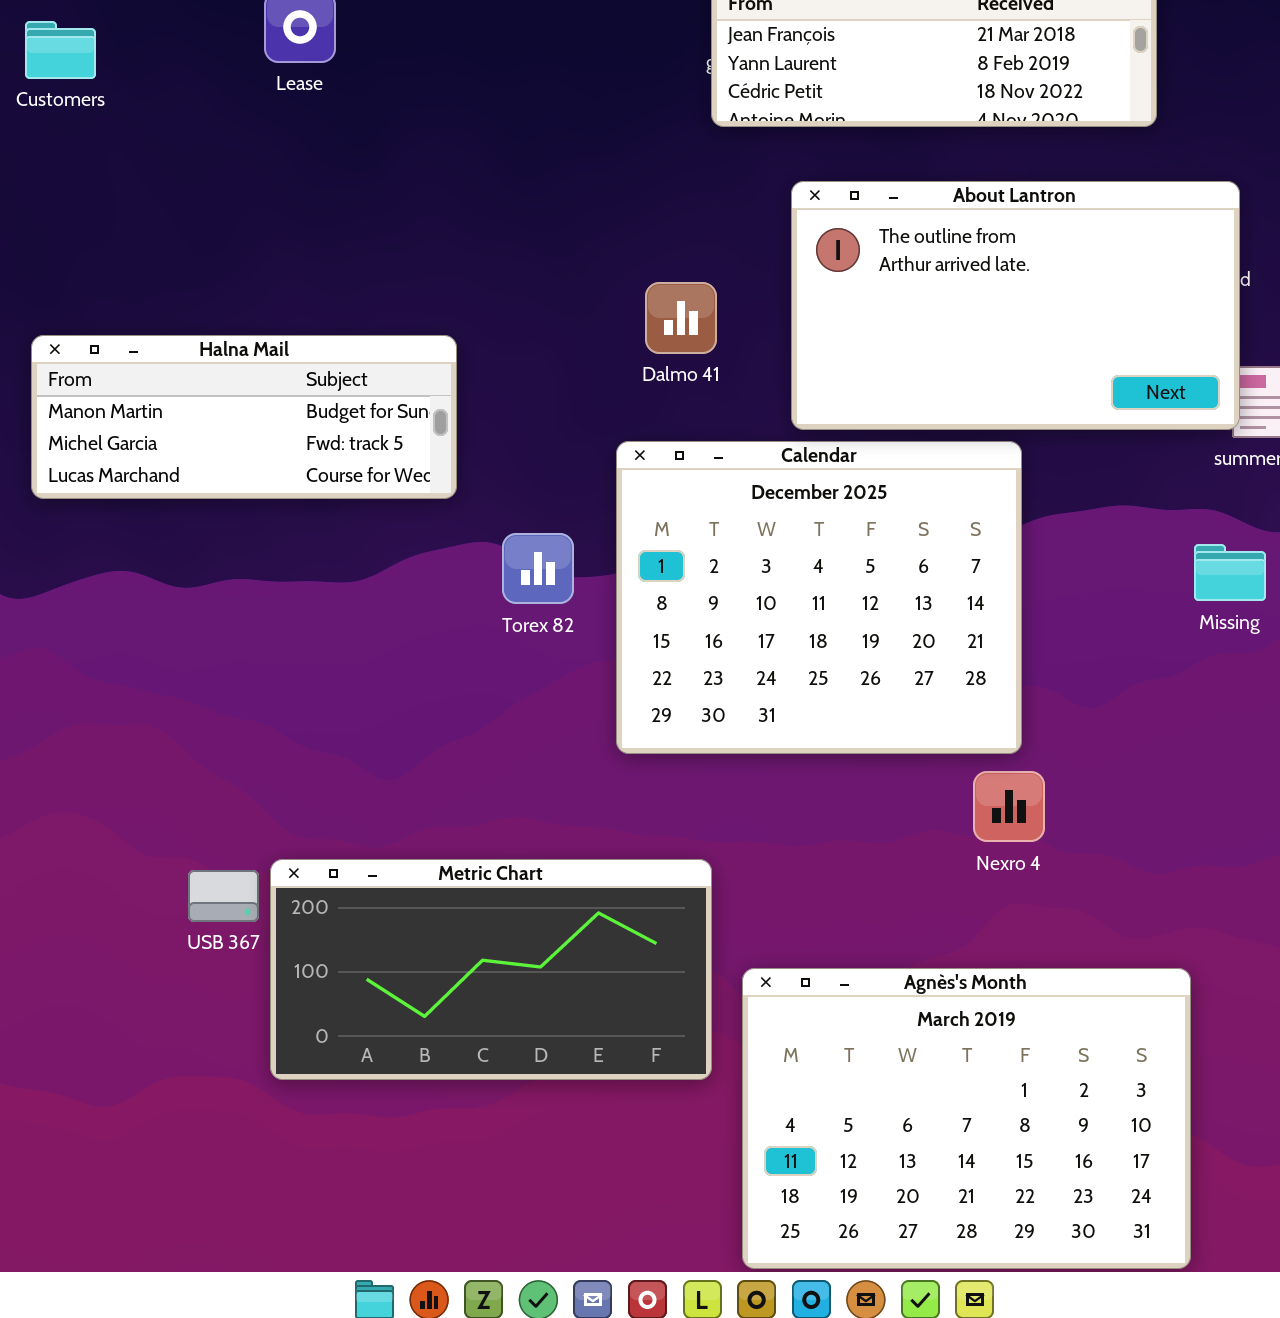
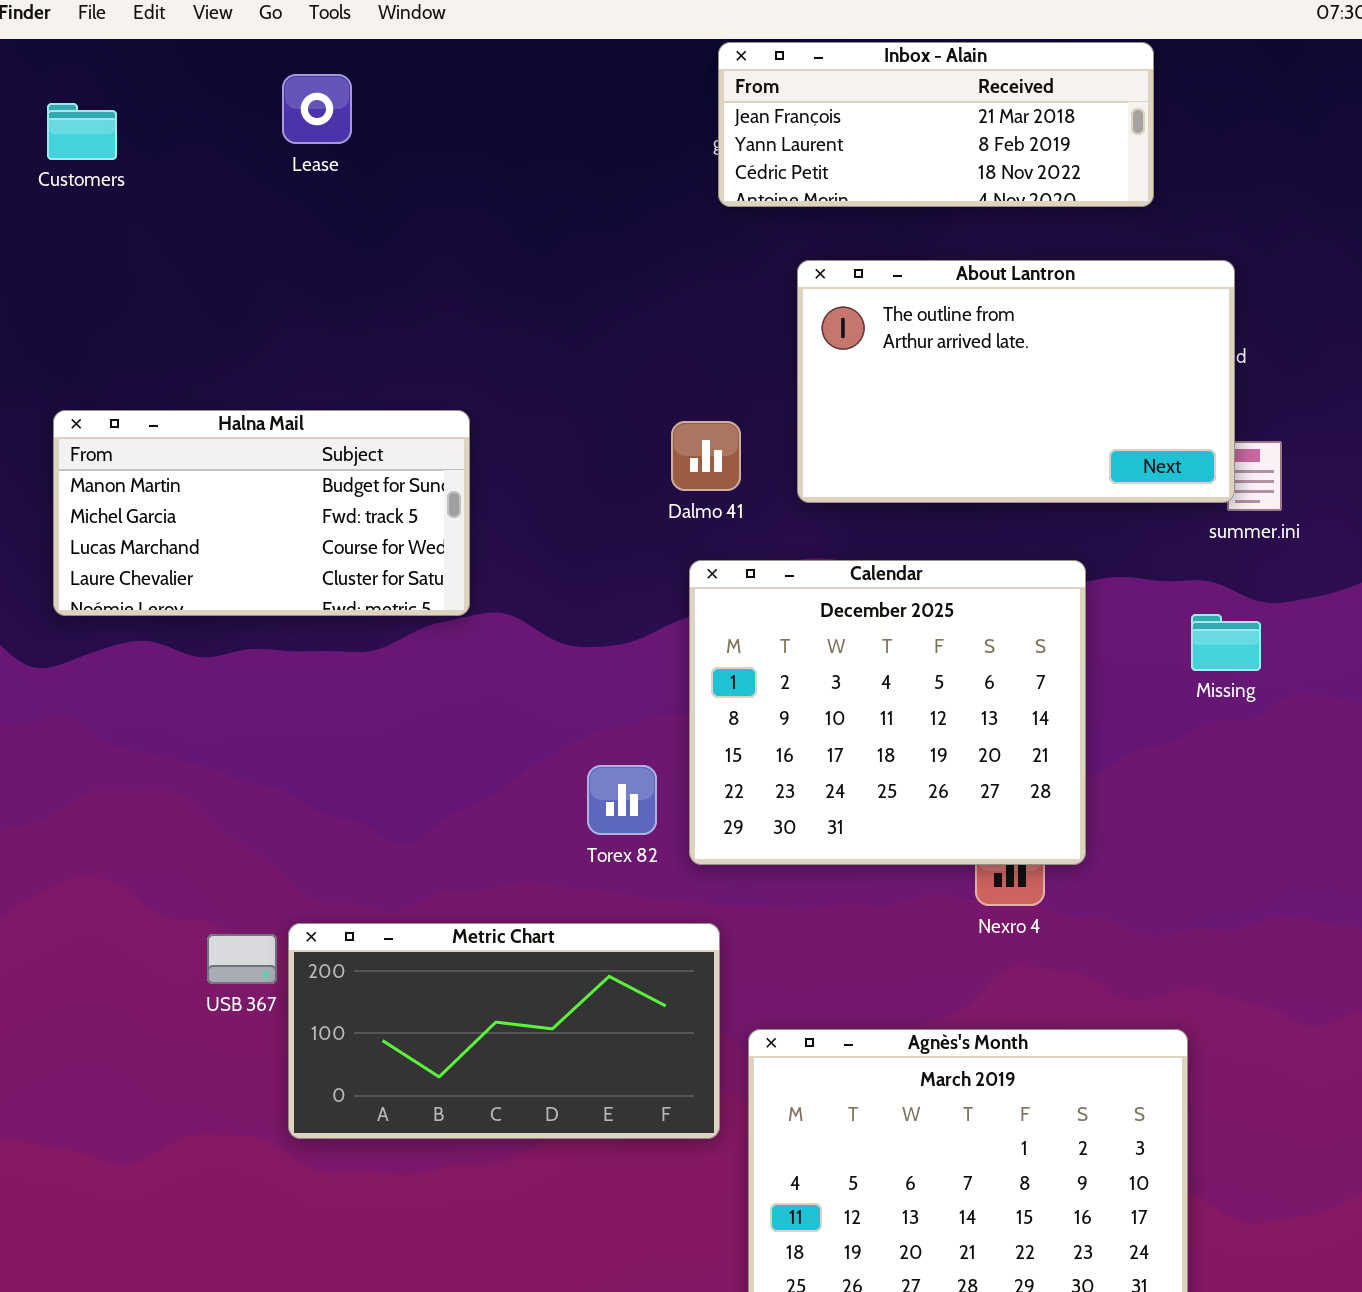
Dalmo 41: [645,282,717,354] -> [671,421,741,491], moved
Halna Mail: [31,335,457,499] -> [53,410,470,616], resized
Calendar: [616,441,1022,754] -> [689,560,1086,865], moved
Torex 82: [502,533,574,604] -> [587,765,657,835], moved

